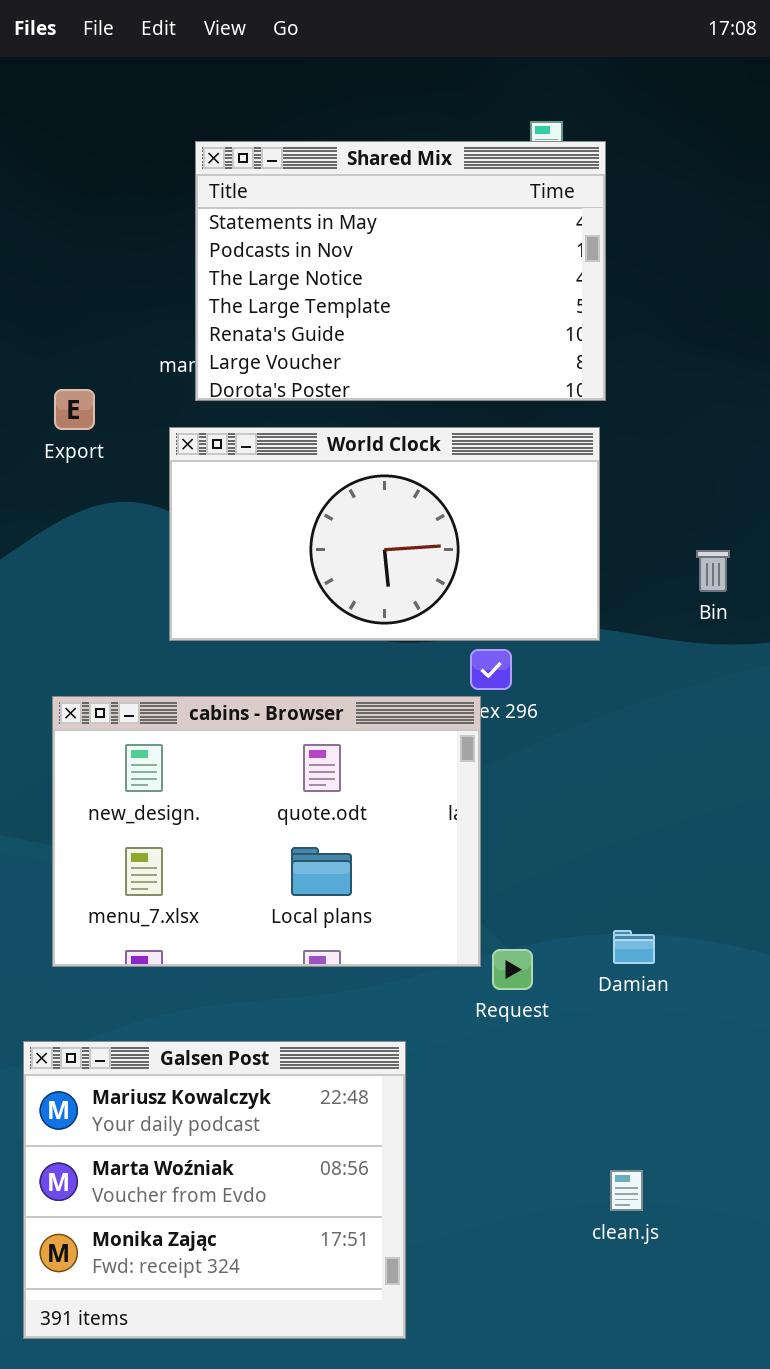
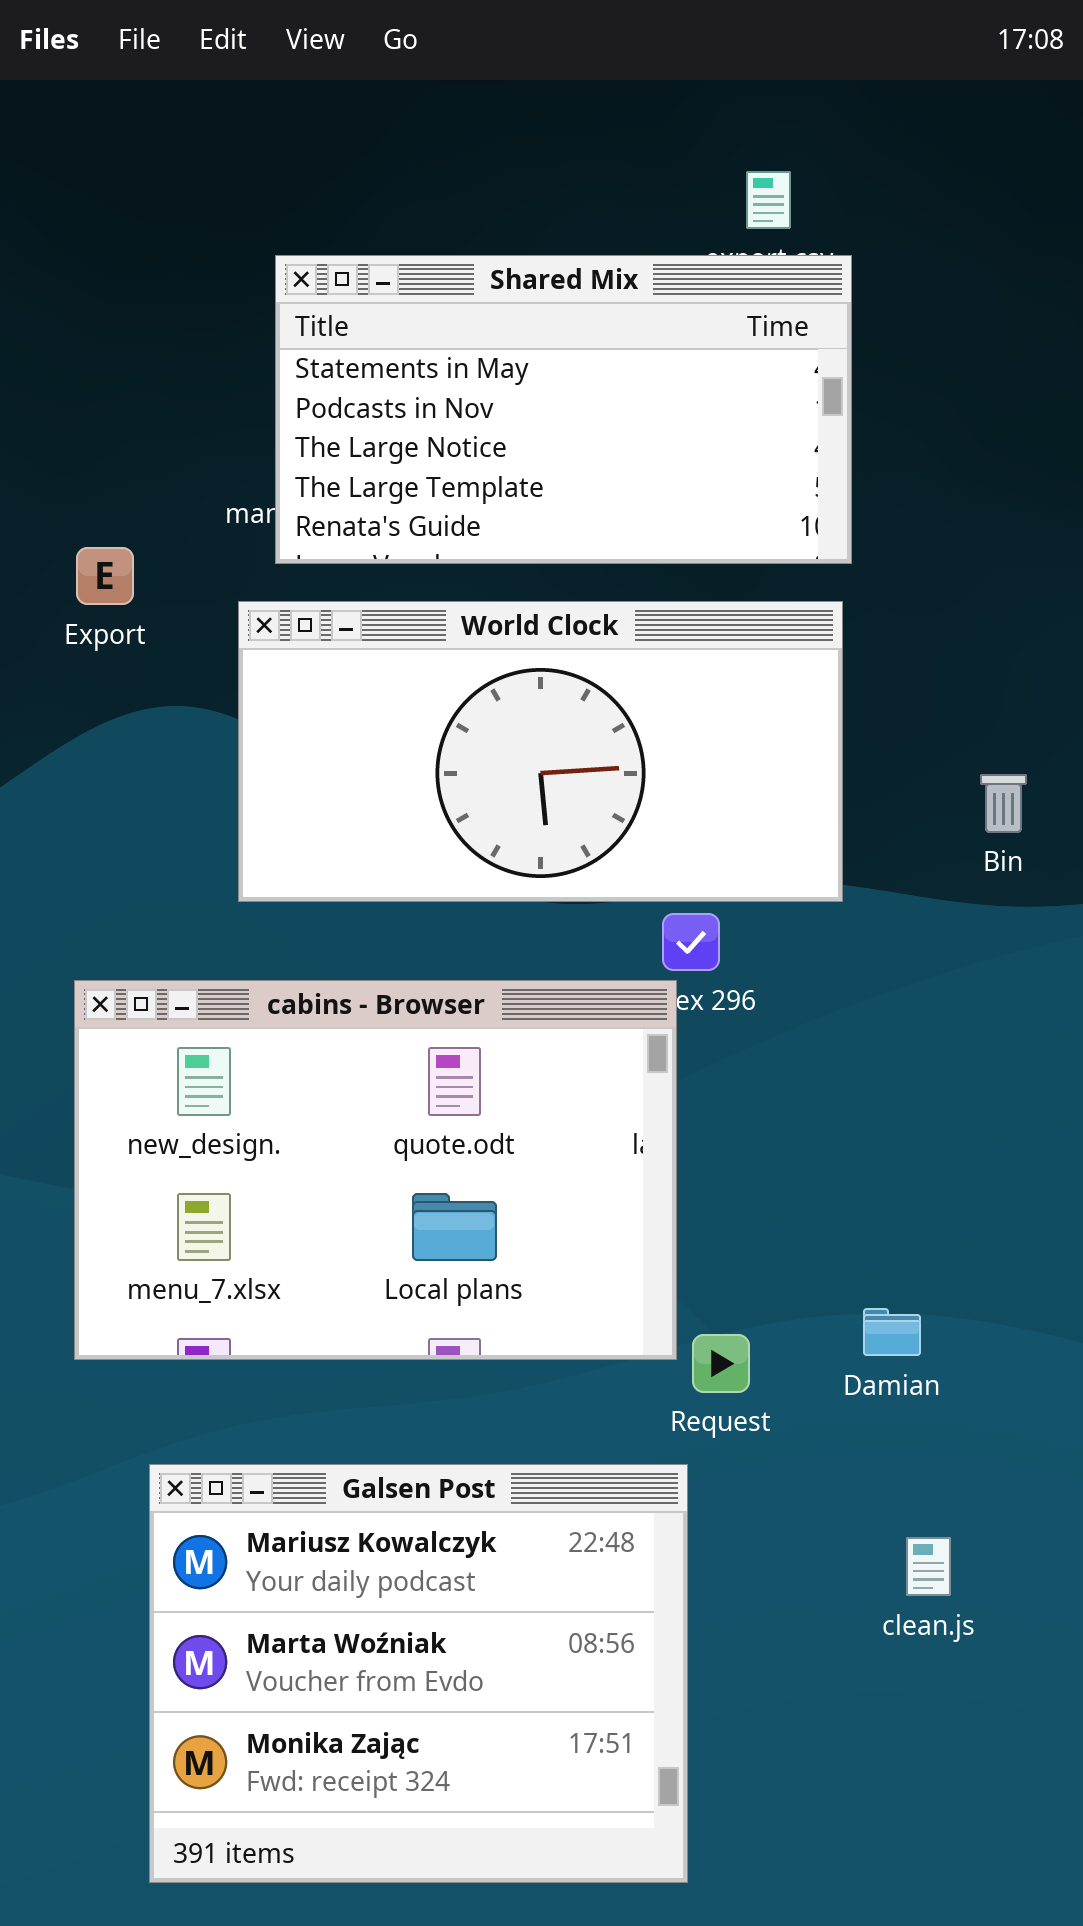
Shared Mix: [195,141,606,401] -> [275,255,852,564], resized
Galsen Post: [23,1041,406,1339] -> [149,1464,688,1883], moved
clean.js: [610,1170,643,1211] -> [906,1537,951,1596], moved

